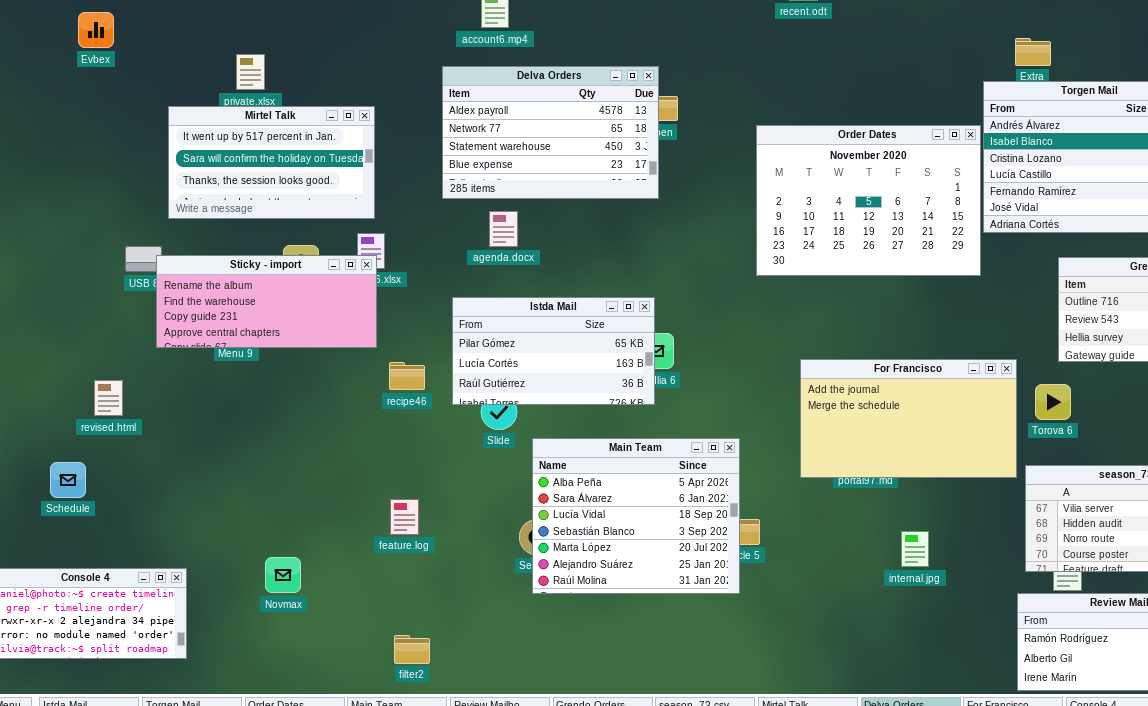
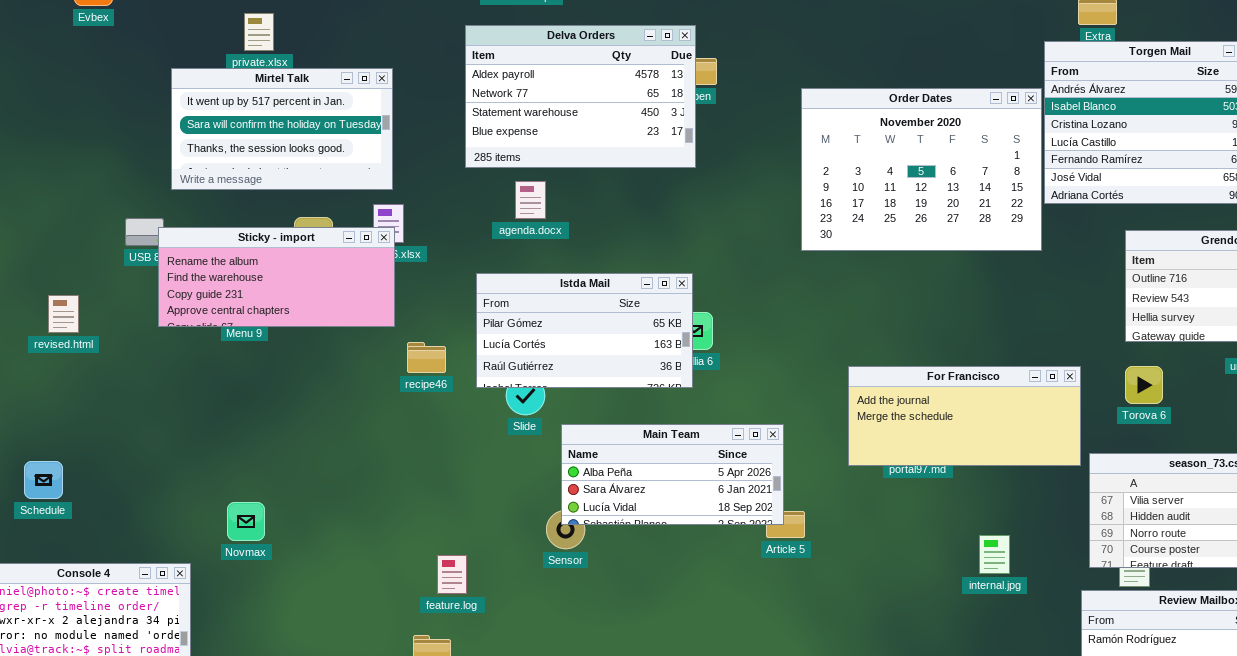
For Francisco: [800,359,1017,478] -> [848,366,1081,466], resized
revised.html: [94,380,123,416] -> [48,295,79,333], moved
Torova 6: [1035,384,1071,420] -> [1125,366,1163,404], moved
Main Team: [532,438,740,594] -> [561,424,784,525], resized
Schedule: [50,462,86,498] -> [24,461,63,499], moved
feature.log: [390,499,419,535] -> [437,555,467,594], moved
internal.jpg: [901,531,929,567] -> [979,535,1010,574], moved
Novmax: [265,557,301,593] -> [227,502,265,541], moved

